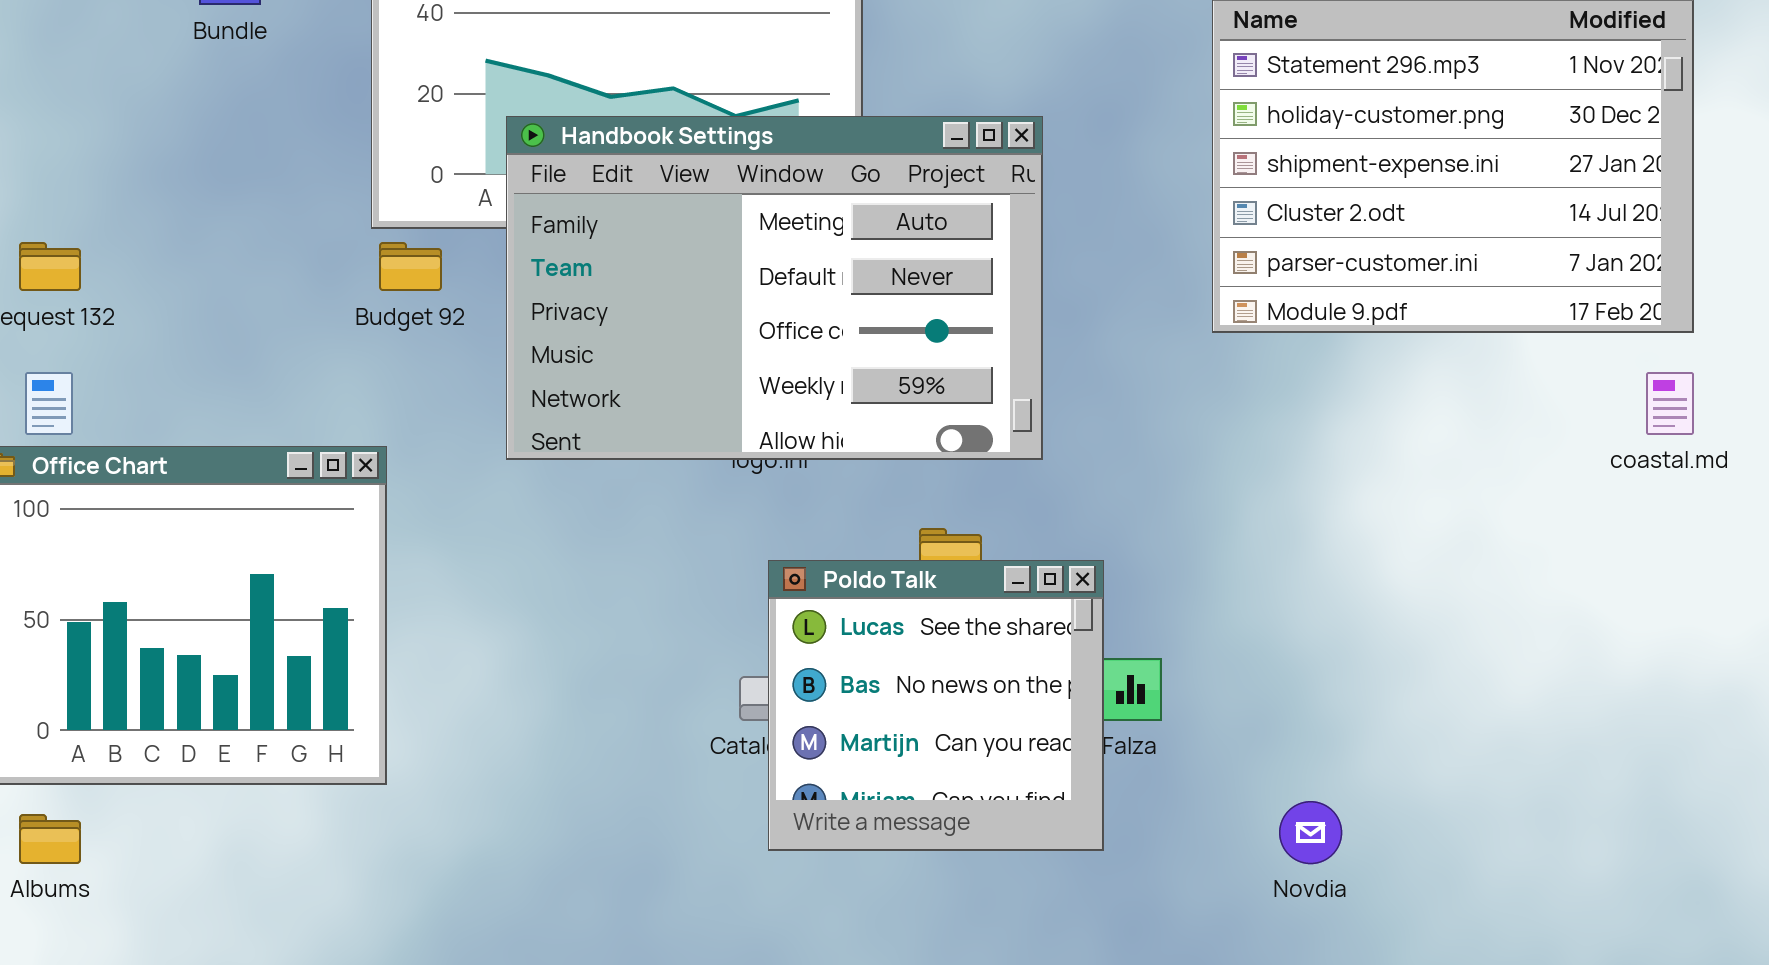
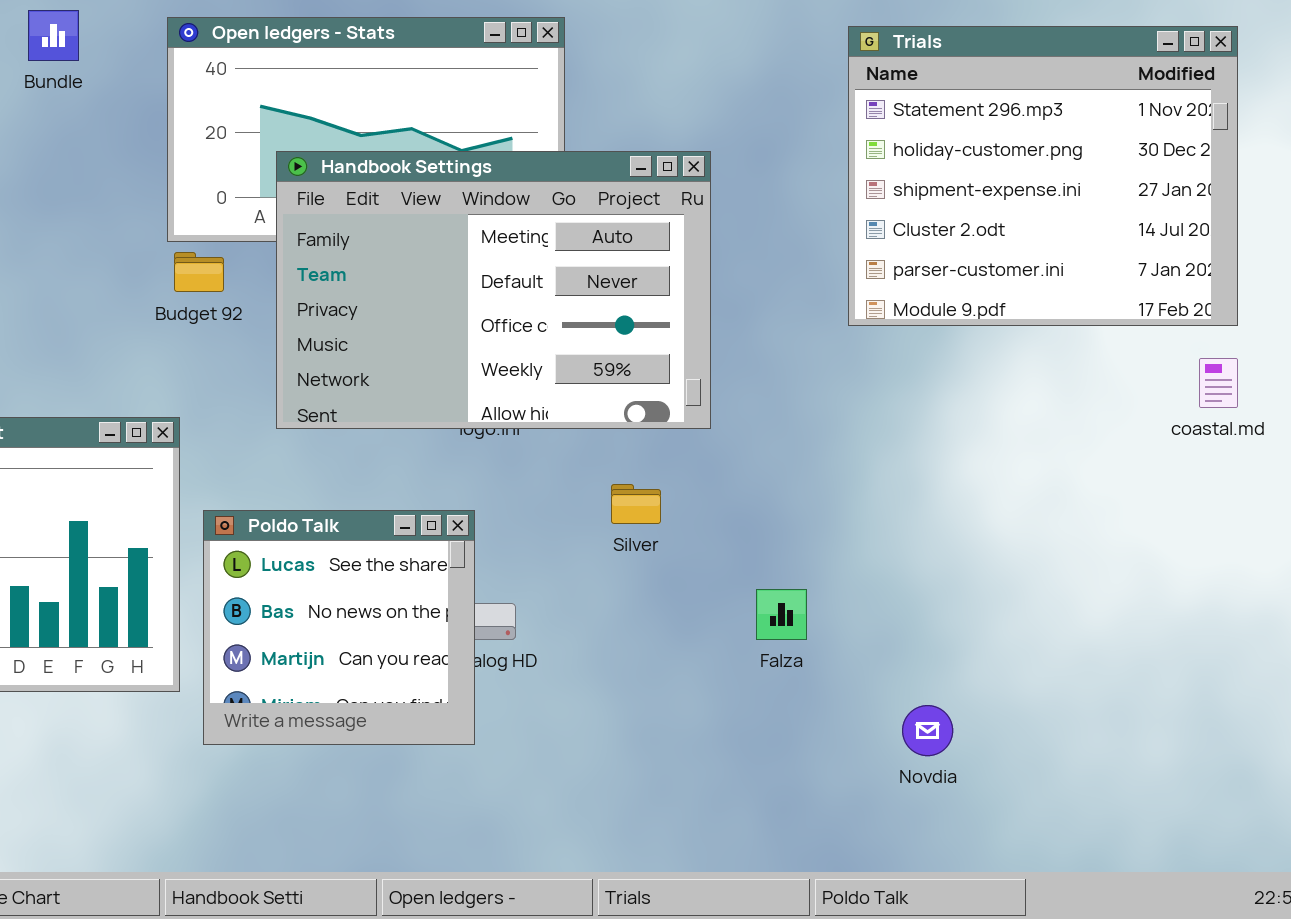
Poldo Talk: [768,560,1104,851] -> [203,510,475,745], moved

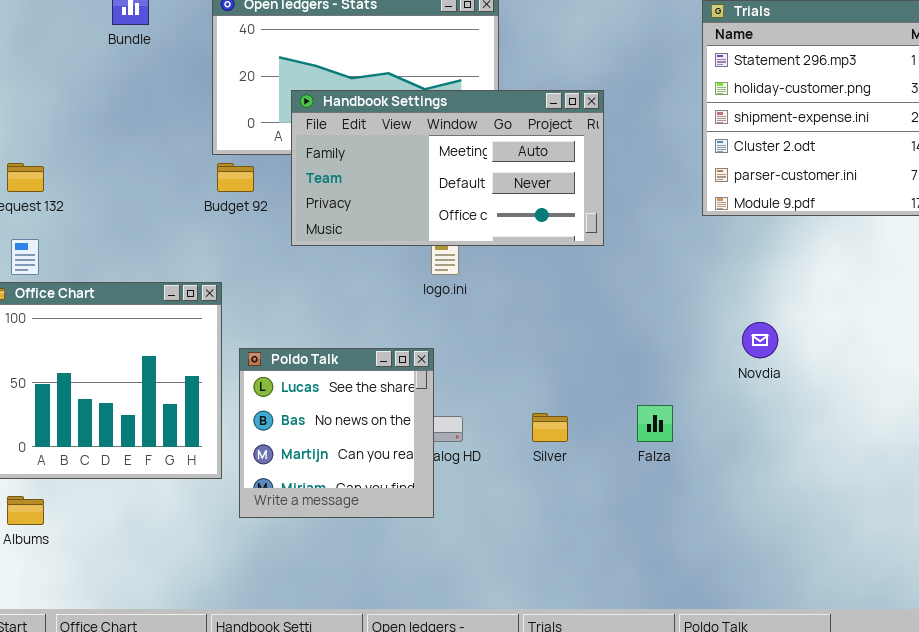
Handbook Settings: [276,151,711,429] -> [291,90,604,246], resized
Silver: [611,484,661,524] -> [532,413,568,442], moved
Novdia: [902,705,953,756] -> [742,322,778,358], moved

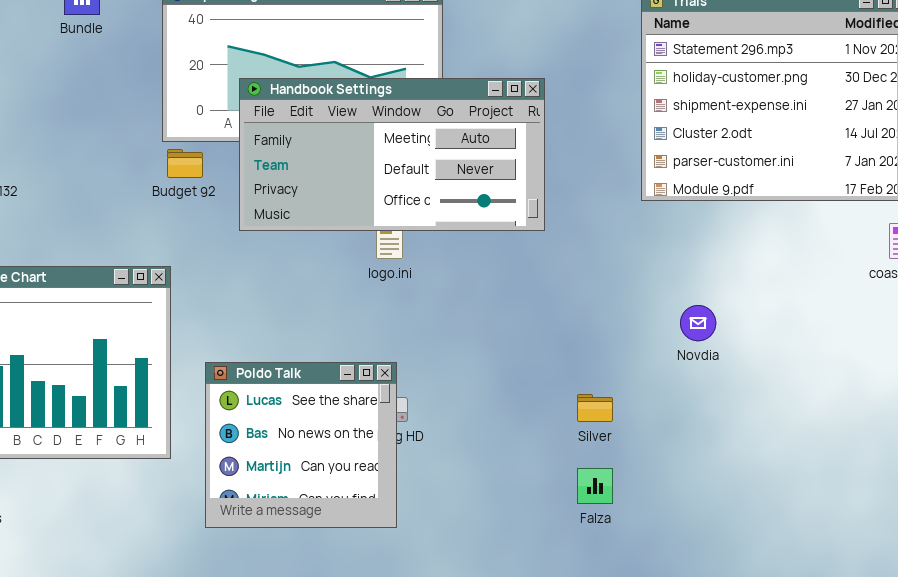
Poldo Talk: [239,348,434,518] -> [205,362,397,528], moved
Falza: [637,405,673,442] -> [577,468,613,504], moved
Silver: [532,413,568,442] -> [577,394,613,422], moved

